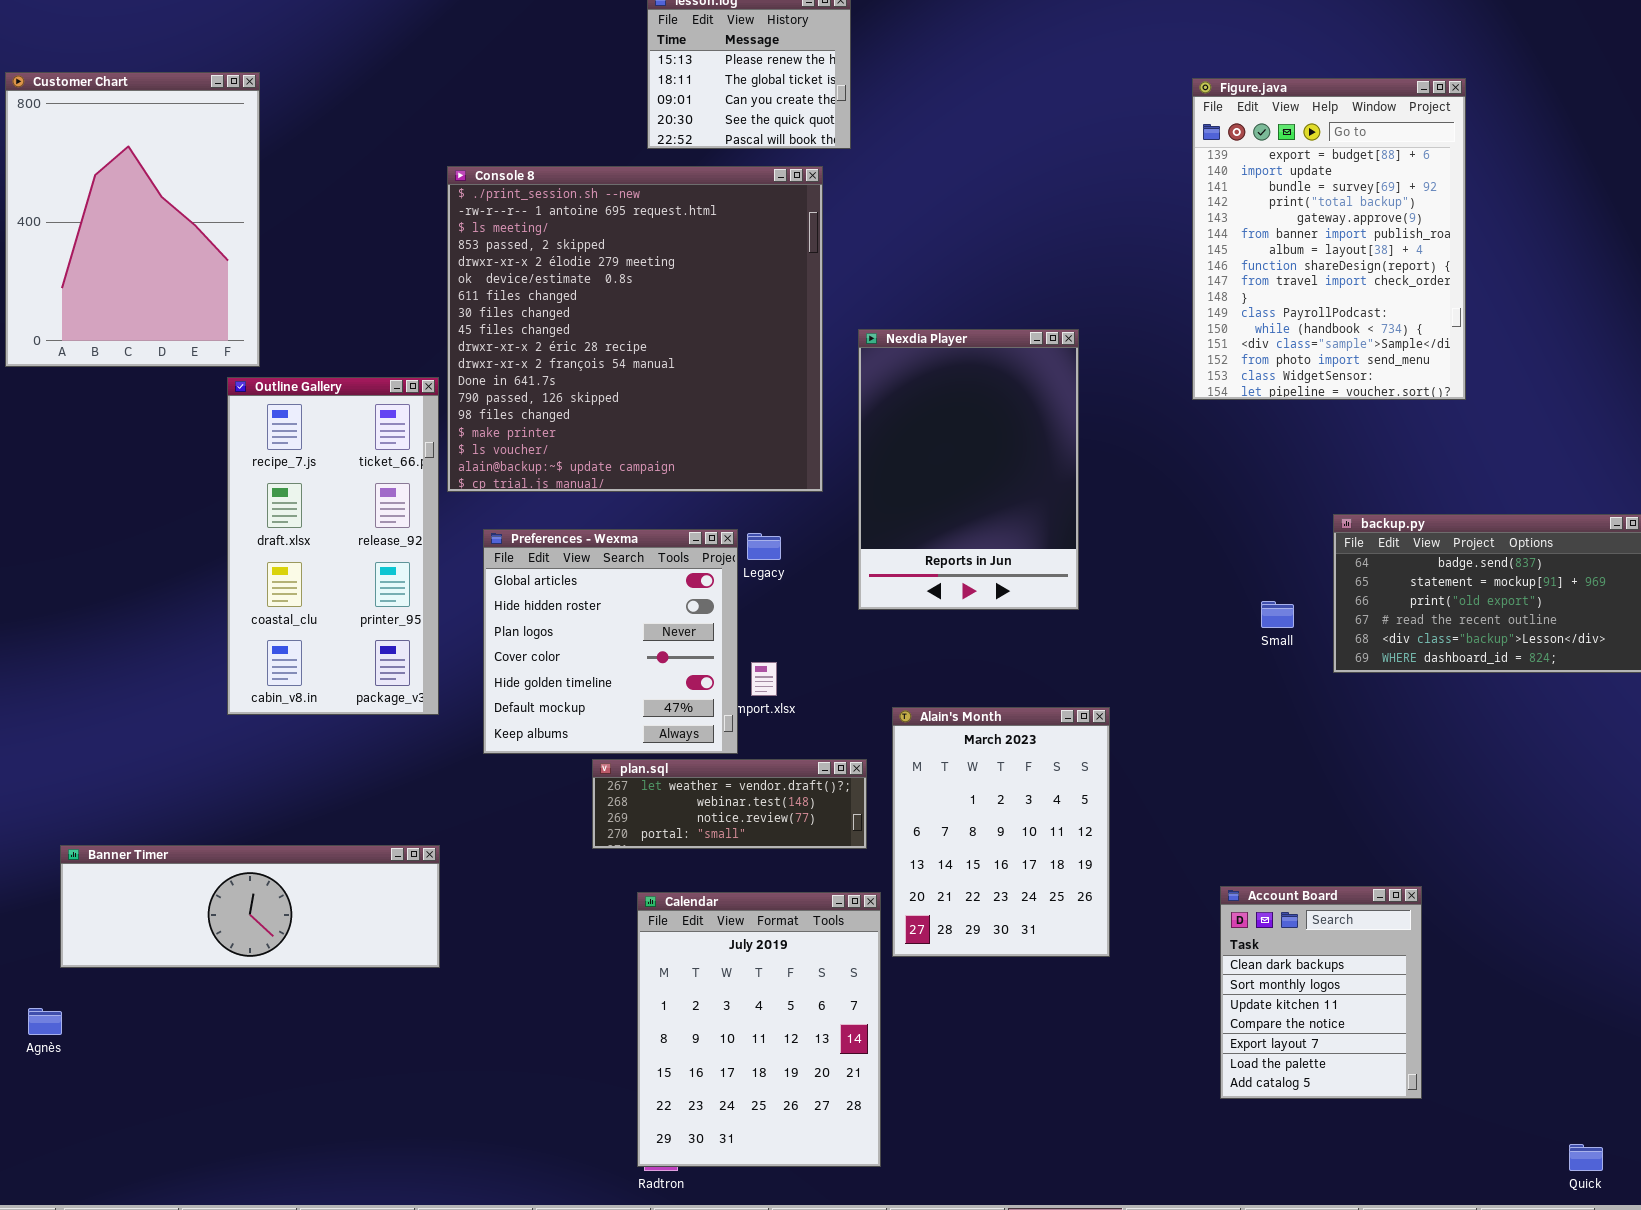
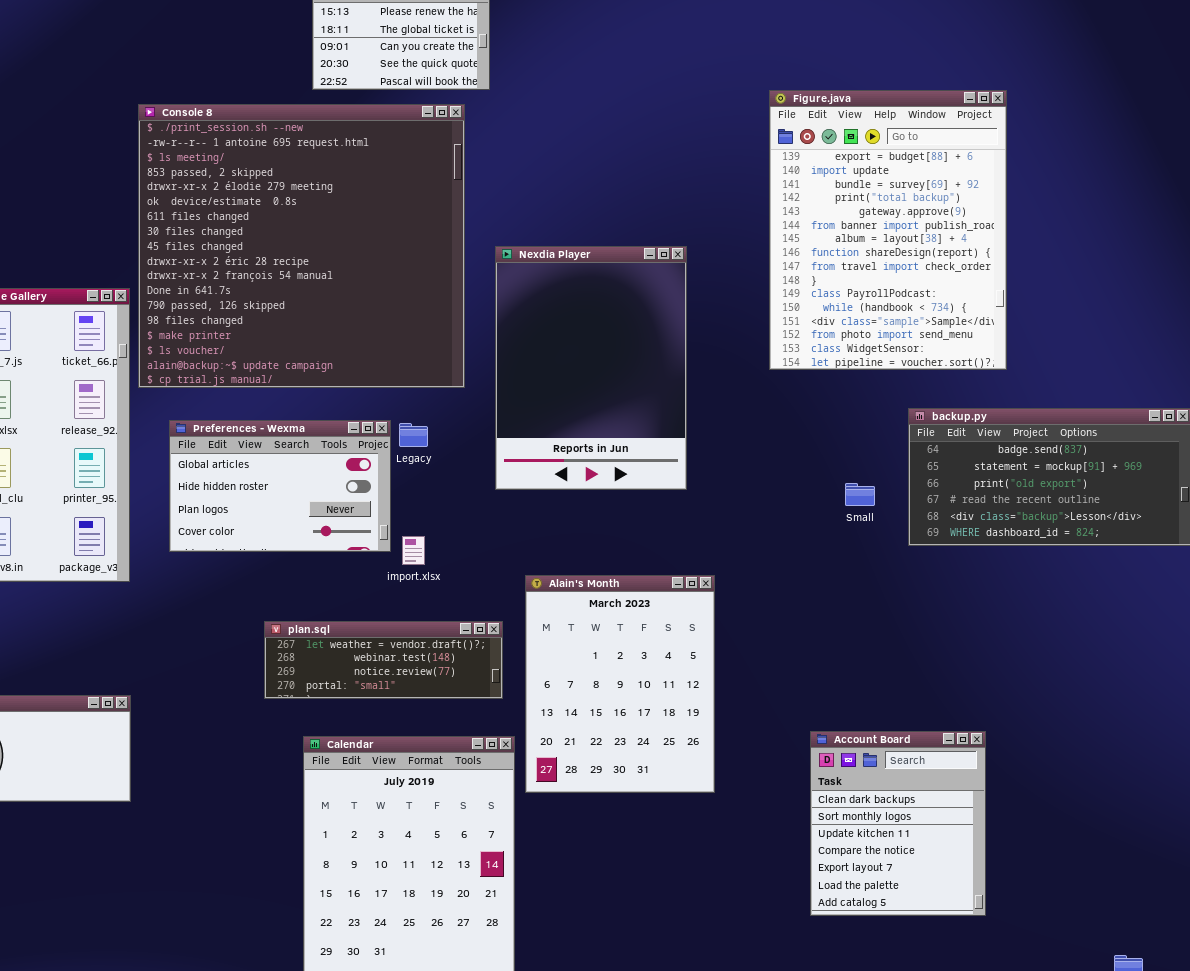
Figure.java: [1192,78,1466,400] -> [769,90,1007,370], moved
Preferences - Wexma: [483,529,738,754] -> [169,420,391,552], resized

